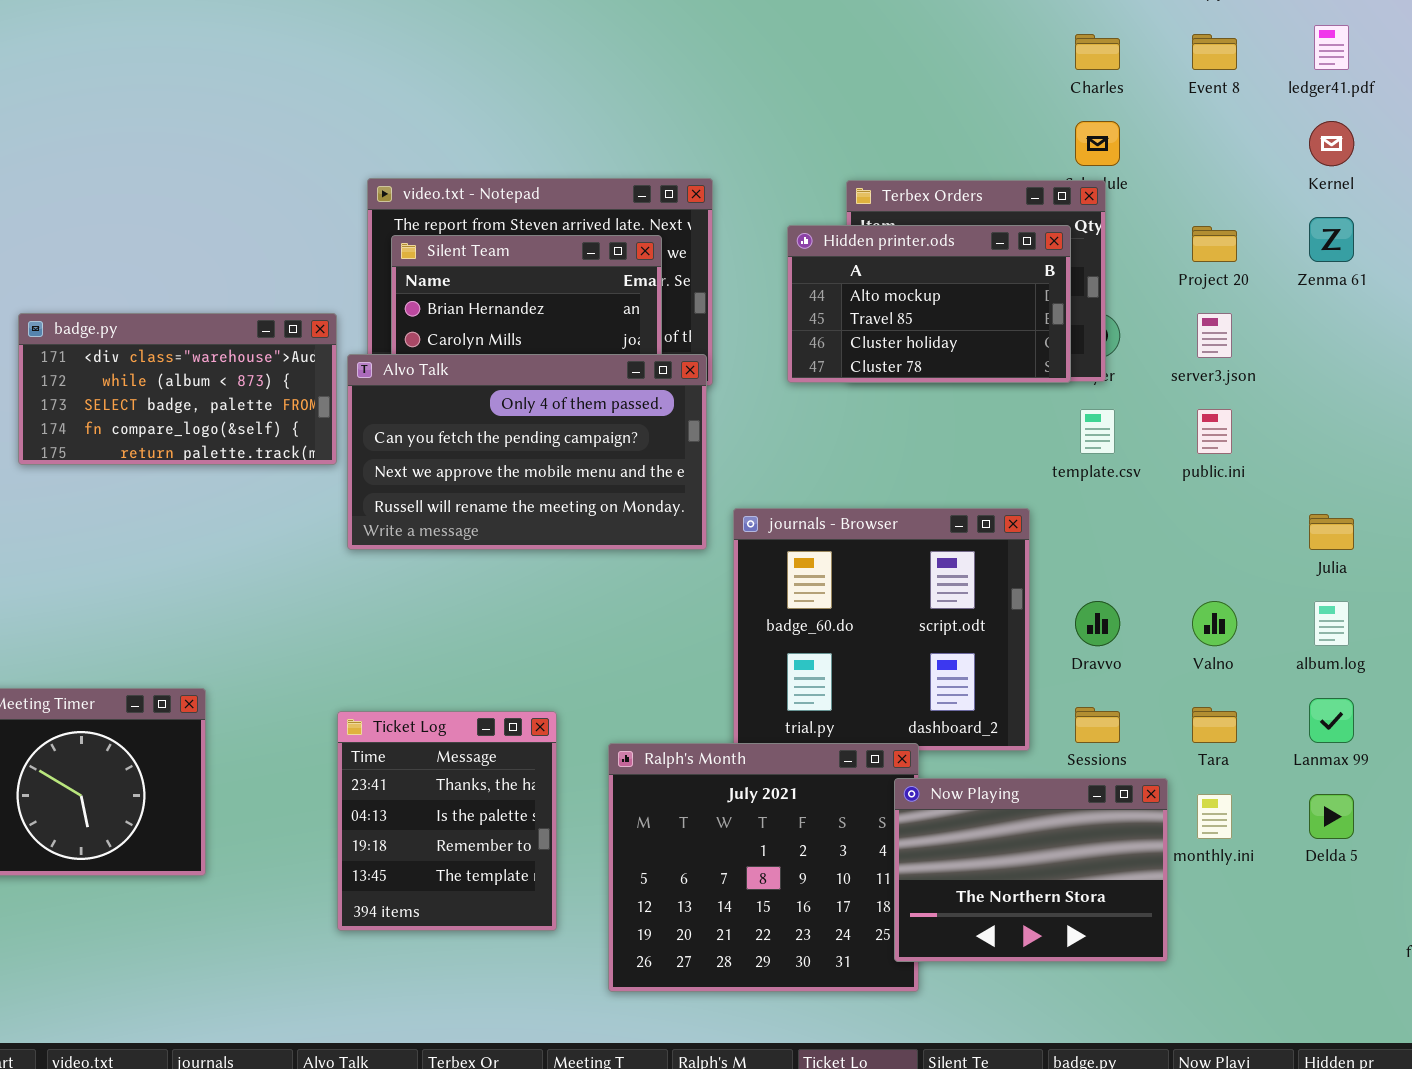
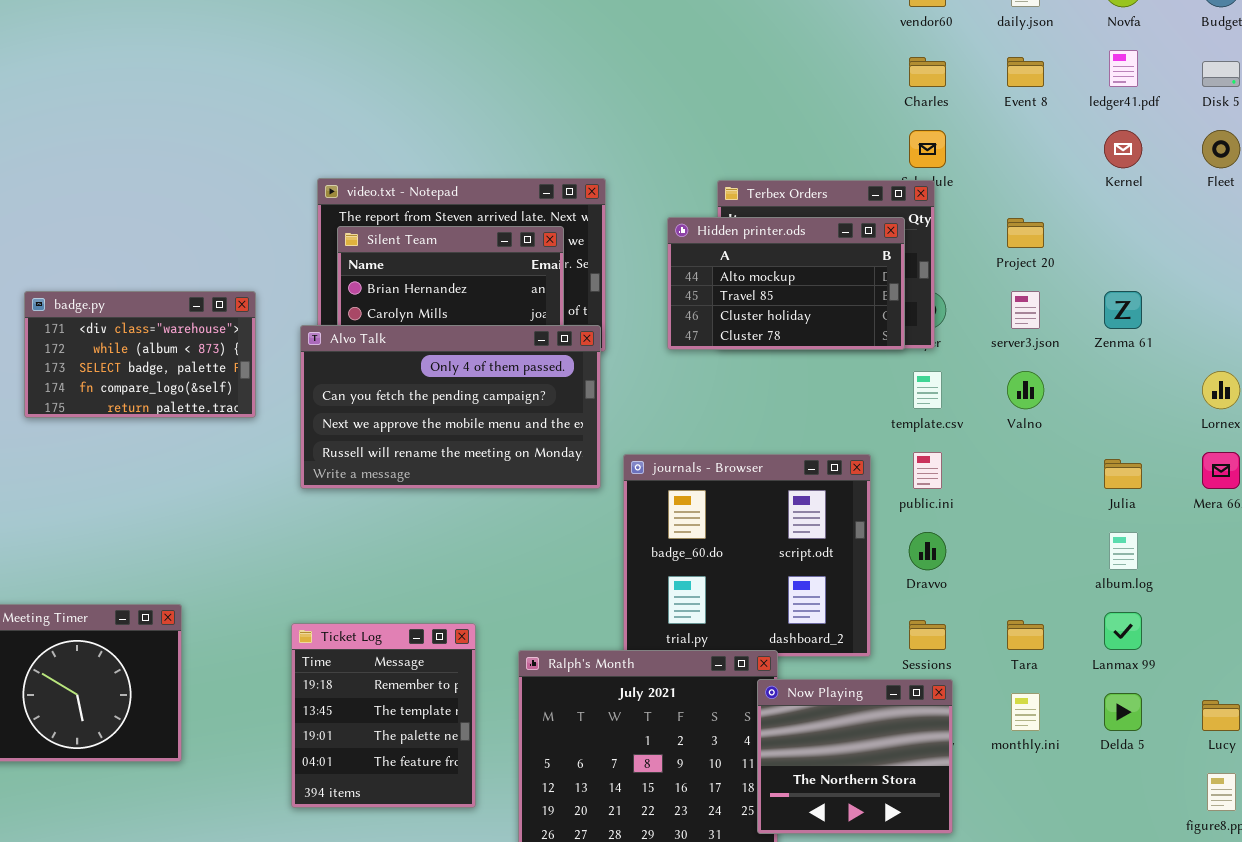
Zenma 61: [1309,217,1354,262] -> [1104,291,1142,329], moved
badge.py: [18,313,337,465] -> [24,291,256,418], resized
public.ini: [1197,409,1232,454] -> [913,452,942,489], moved
Valno: [1192,601,1237,646] -> [1007,371,1044,409], moved
Ticket Log: [337,711,557,931] -> [291,623,476,808], scrolled down 2 rows
Now Playing: [894,778,1168,962] -> [757,679,953,834], resized

